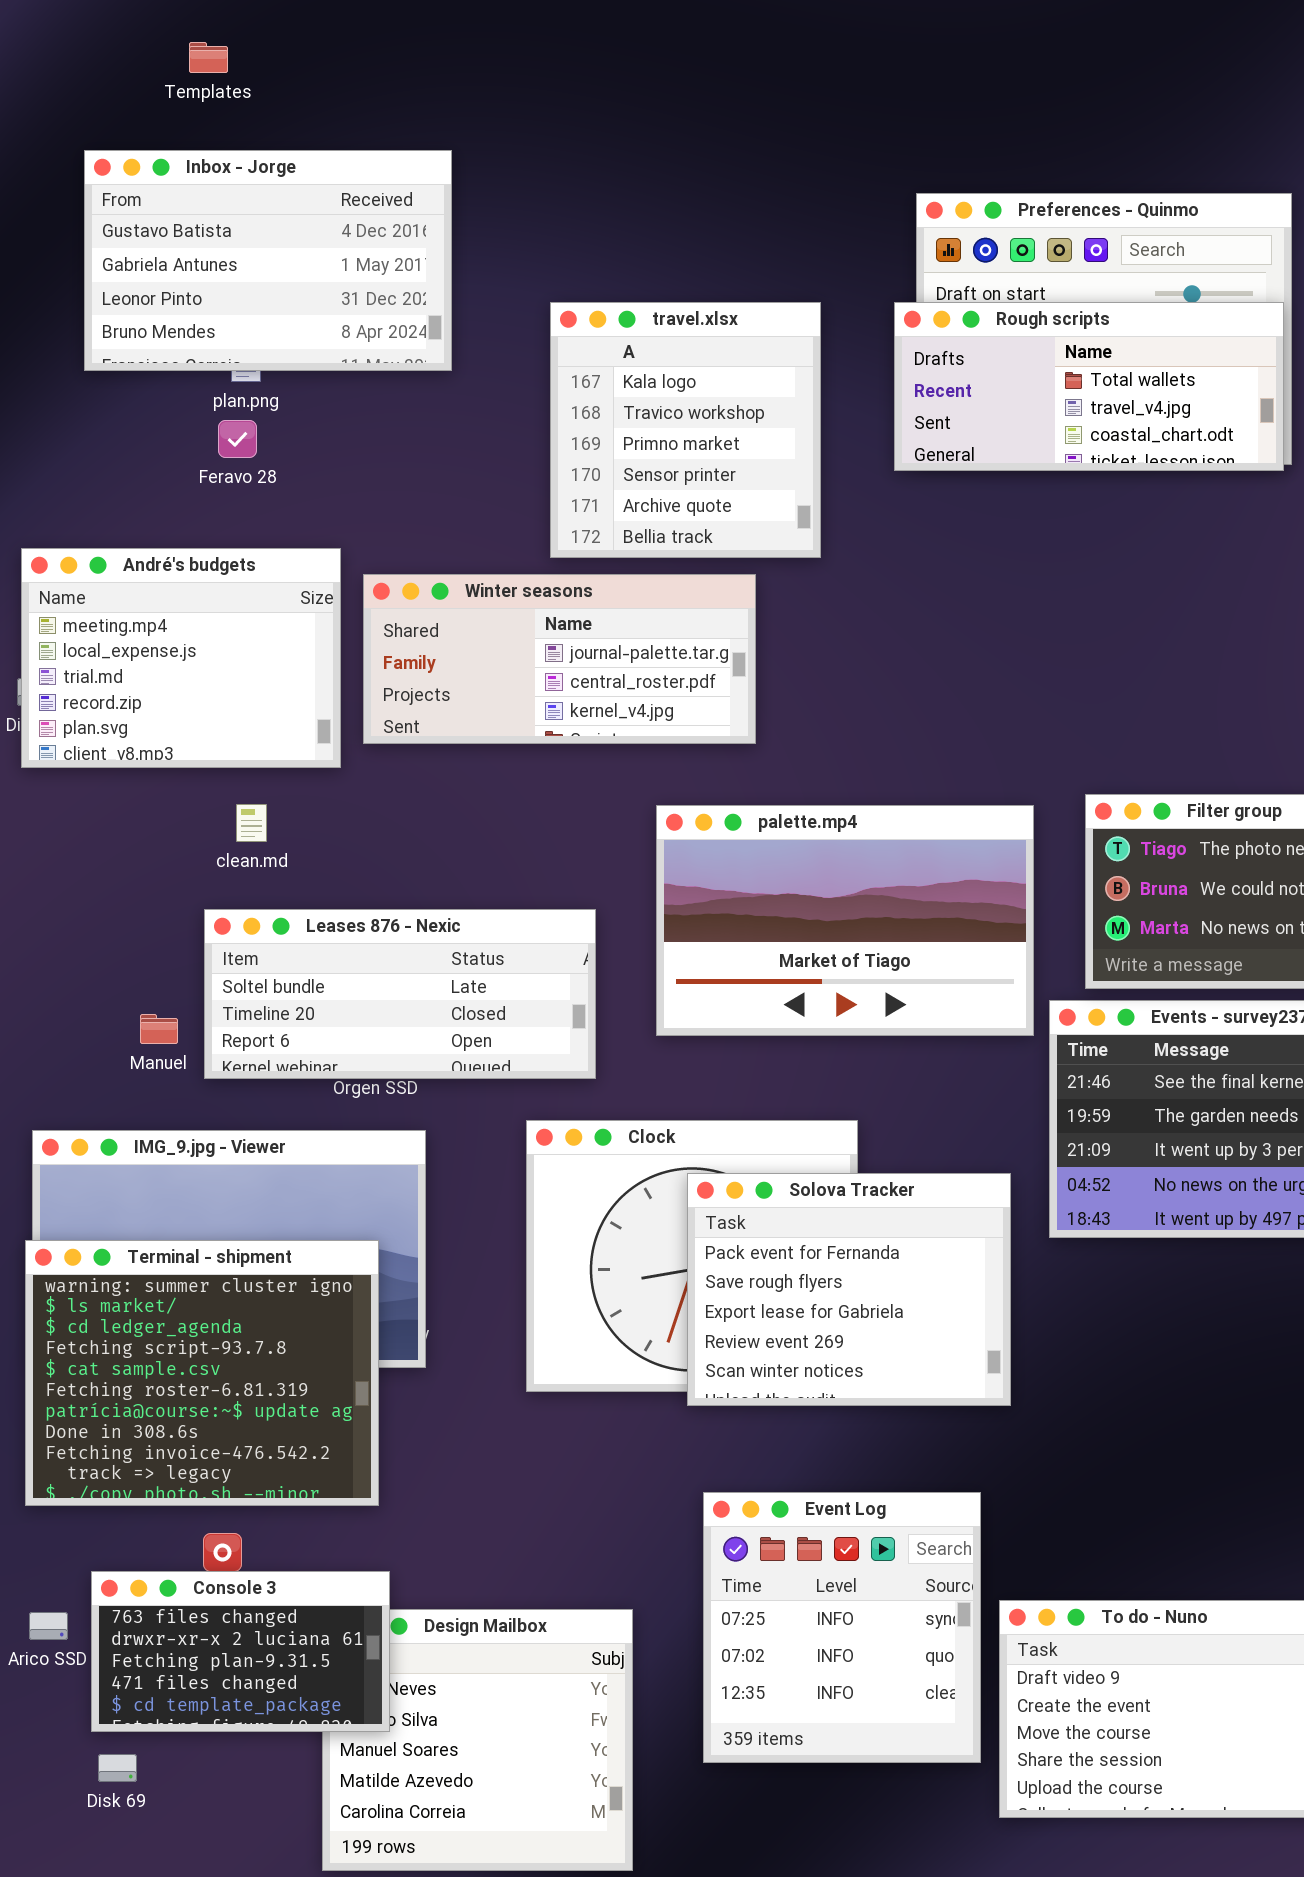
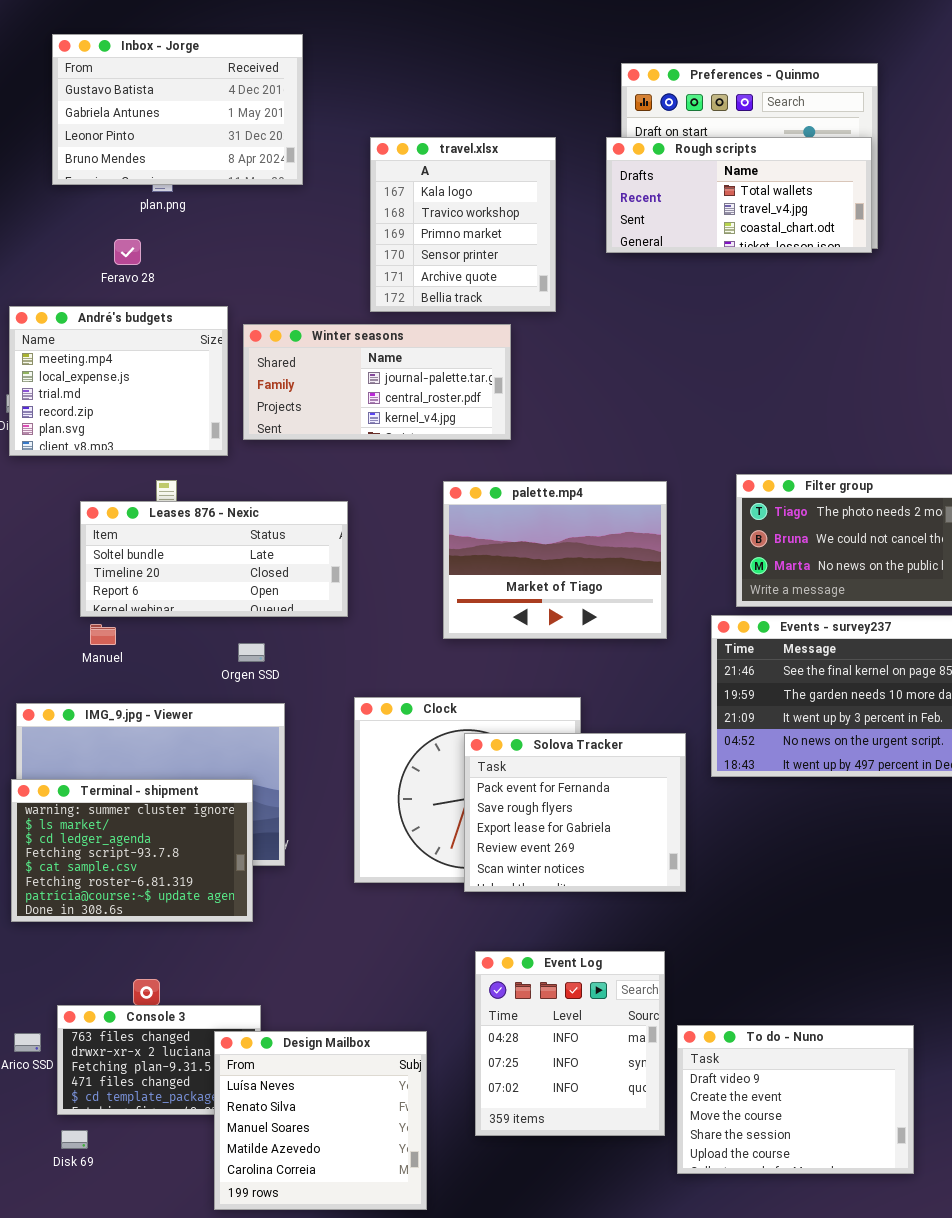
Feravo 28: [218,420,257,458] -> [114,239,141,265], moved
palette.mp4: [656,805,1034,1036] -> [443,481,667,639], resized
Leases 876 - Nexic: [204,909,596,1079] -> [80,501,348,617], moved
Terminal - shipment: [25,1240,379,1506] -> [11,779,253,922], resized
Event Log: [703,1492,981,1763] -> [475,951,665,1136], scrolled up 1 row
Design Mailbox: [322,1609,633,1871] -> [214,1031,427,1210], raised

